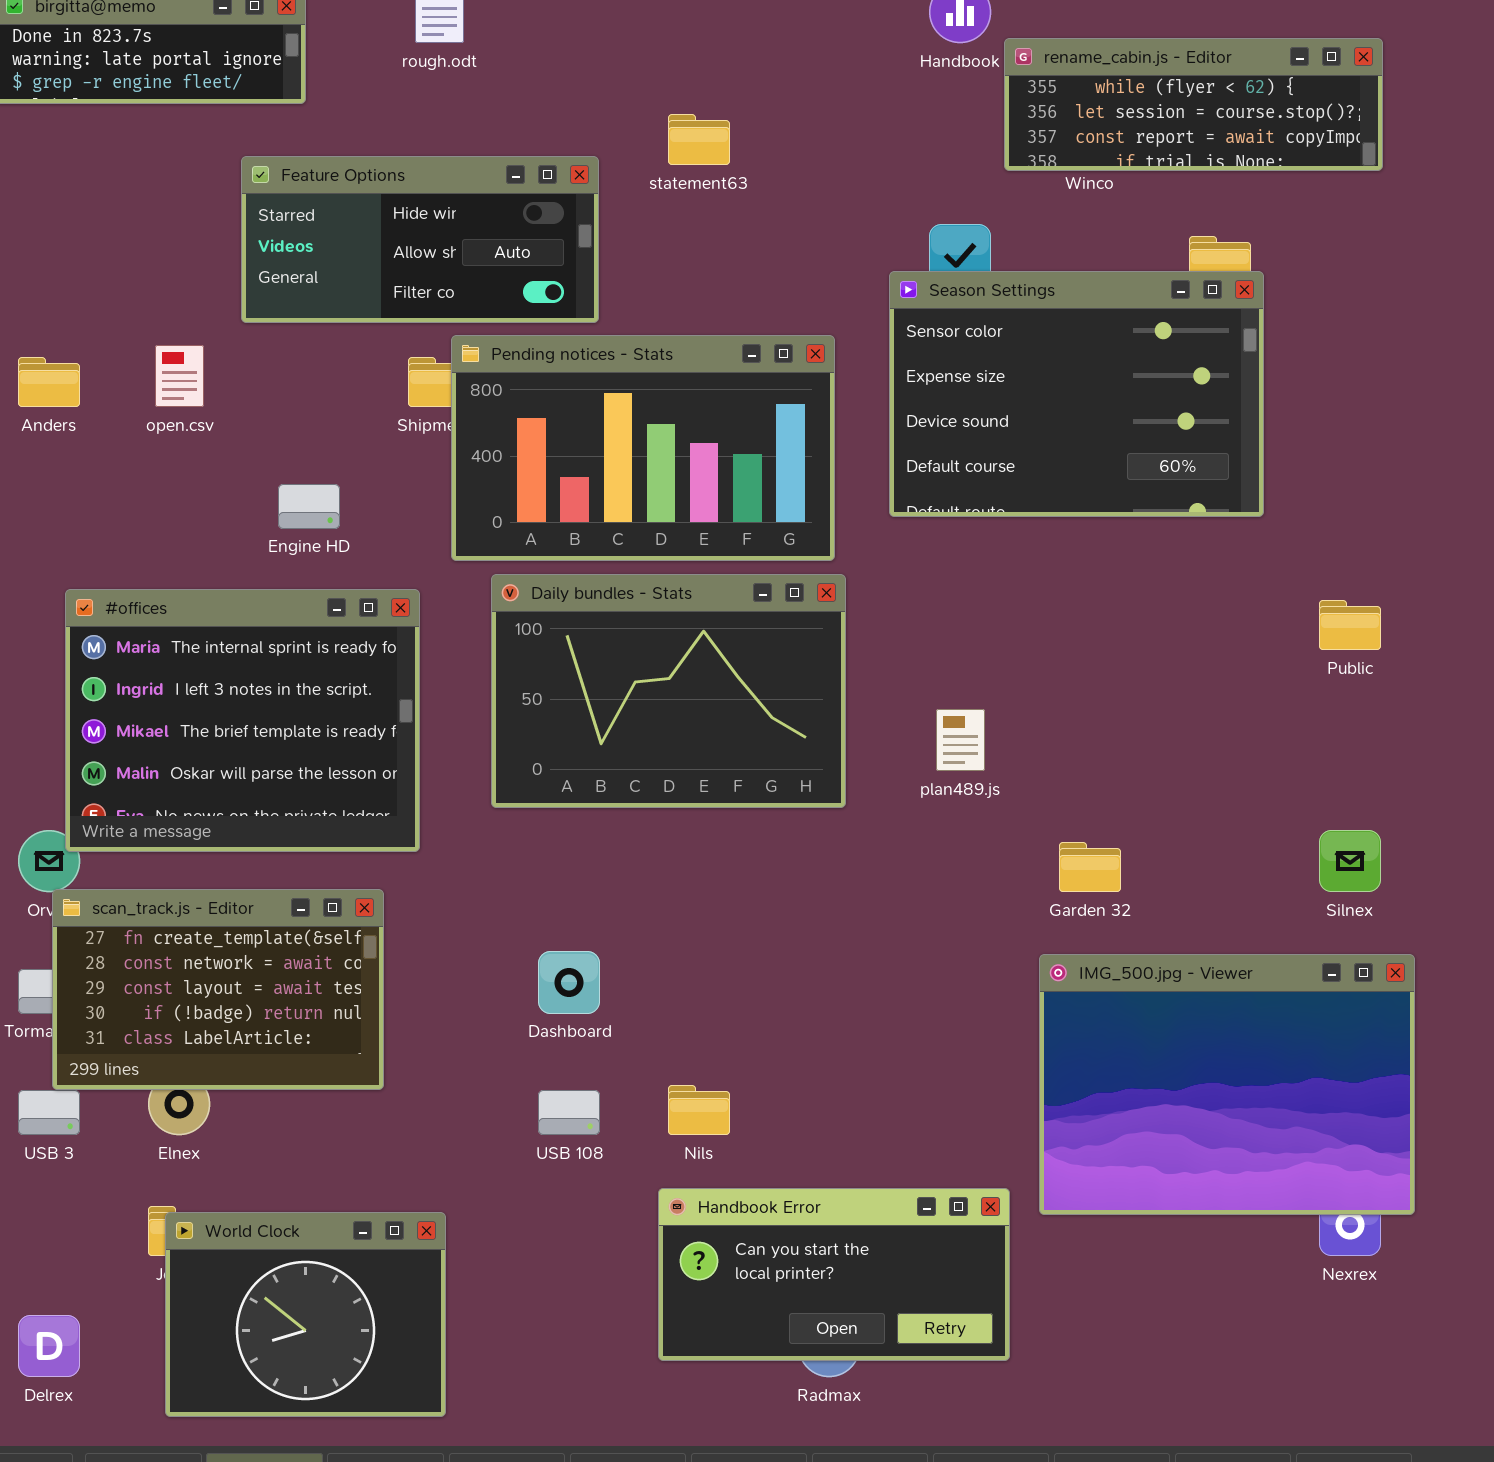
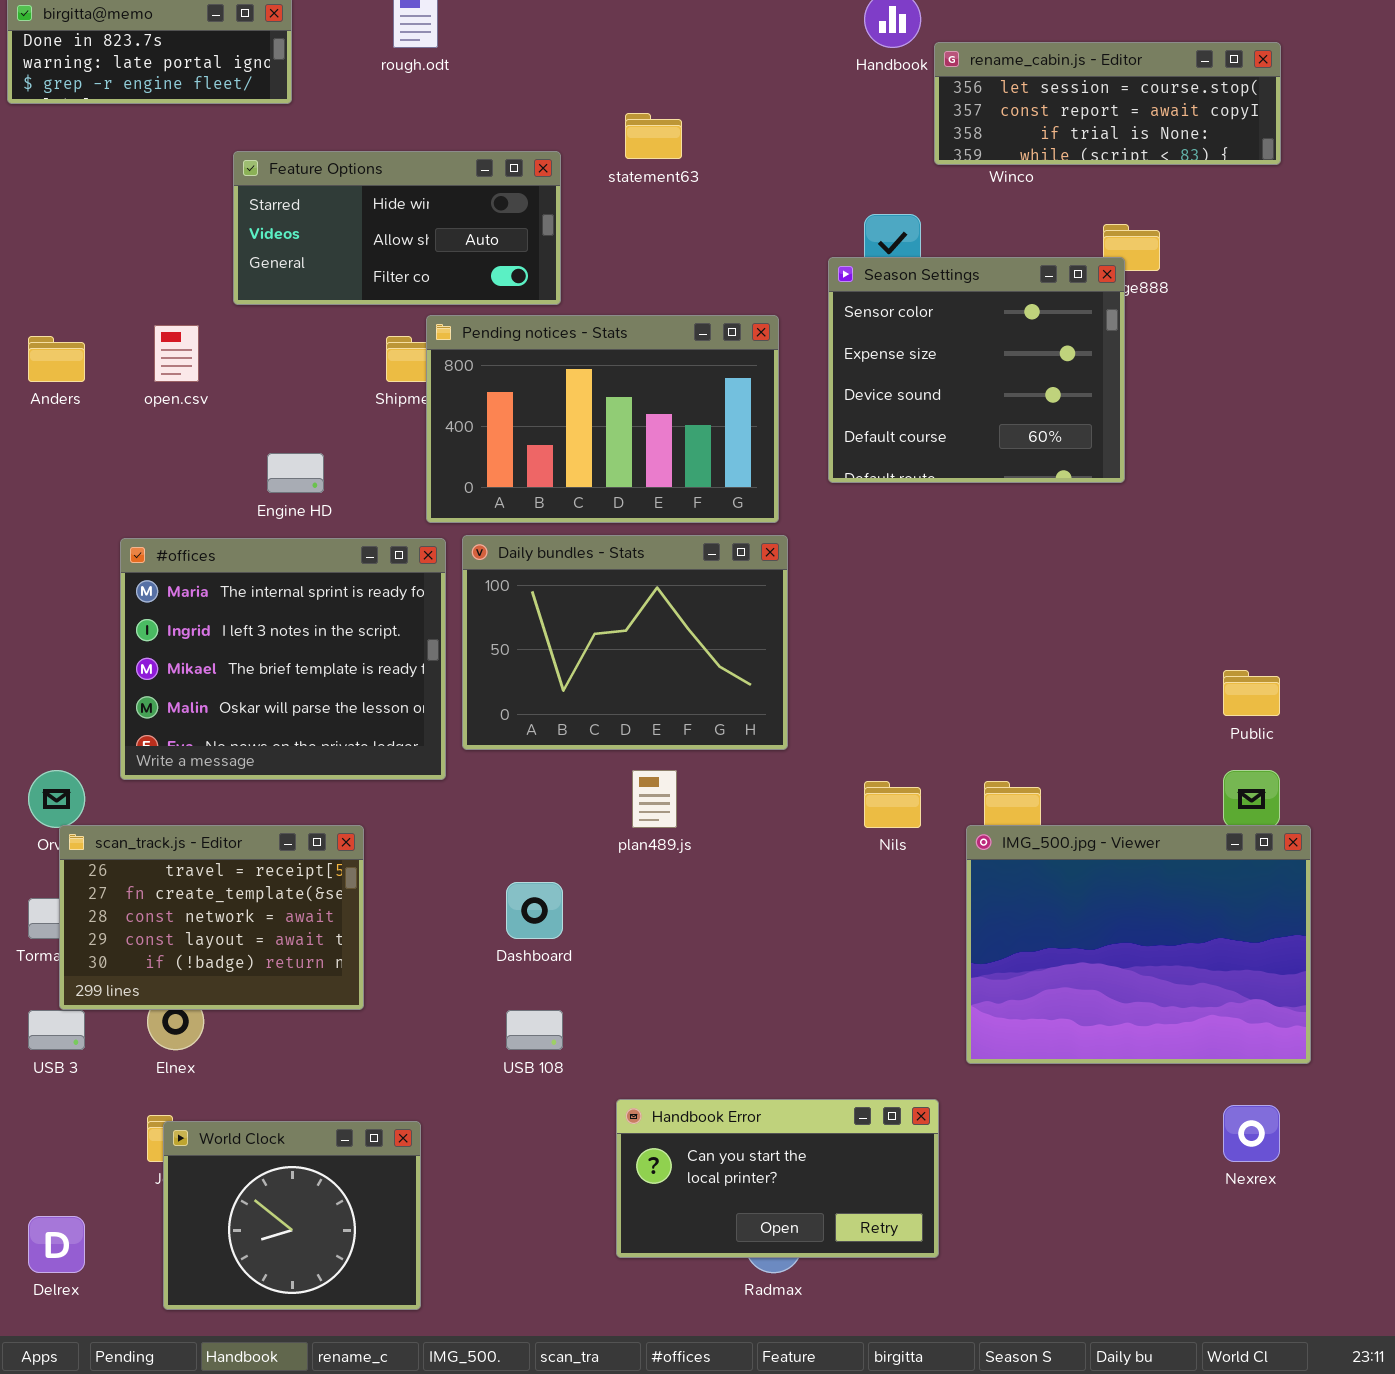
rename_cabin.js - Editor: [1004,38,1383,171] -> [934,42,1281,165], scrolled down 1 row
Season Settings: [889,271,1264,517] -> [828,257,1125,483], resized
#offices: [65,589,420,852] -> [120,538,446,780], moved
Public: [1319,600,1381,650] -> [1223,670,1280,716], moved
plan489.js: [936,709,985,771] -> [632,770,677,828], moved
scan_track.js - Editor: [52,889,384,1090] -> [59,825,364,1010], scrolled up 1 row
IMG_500.jpg - Viewer: [1039,954,1415,1215] -> [966,825,1311,1064], moved
Nils: [668,1085,730,1135] -> [864,781,921,828], moved

